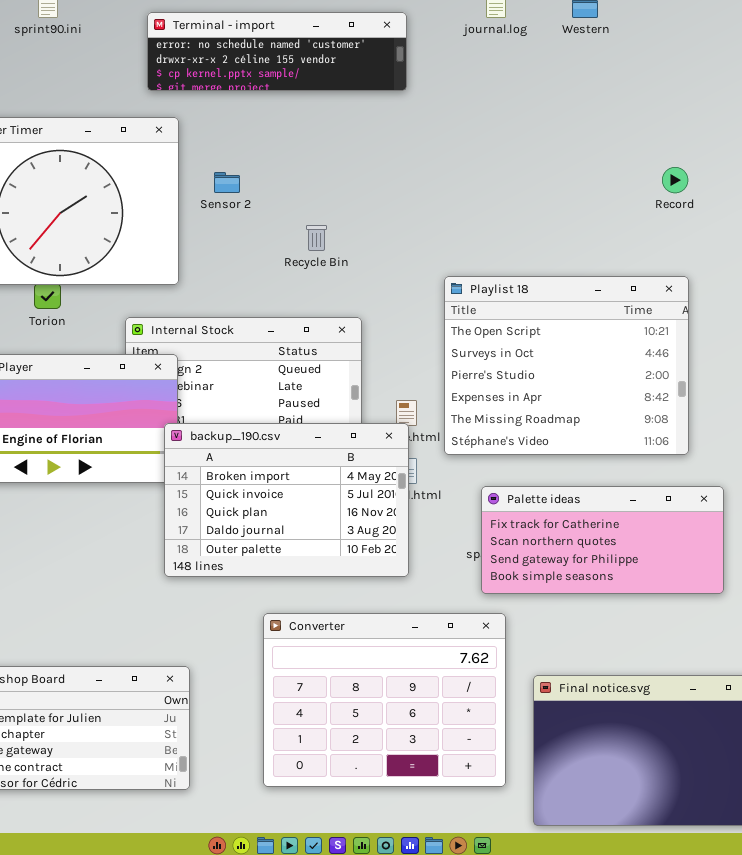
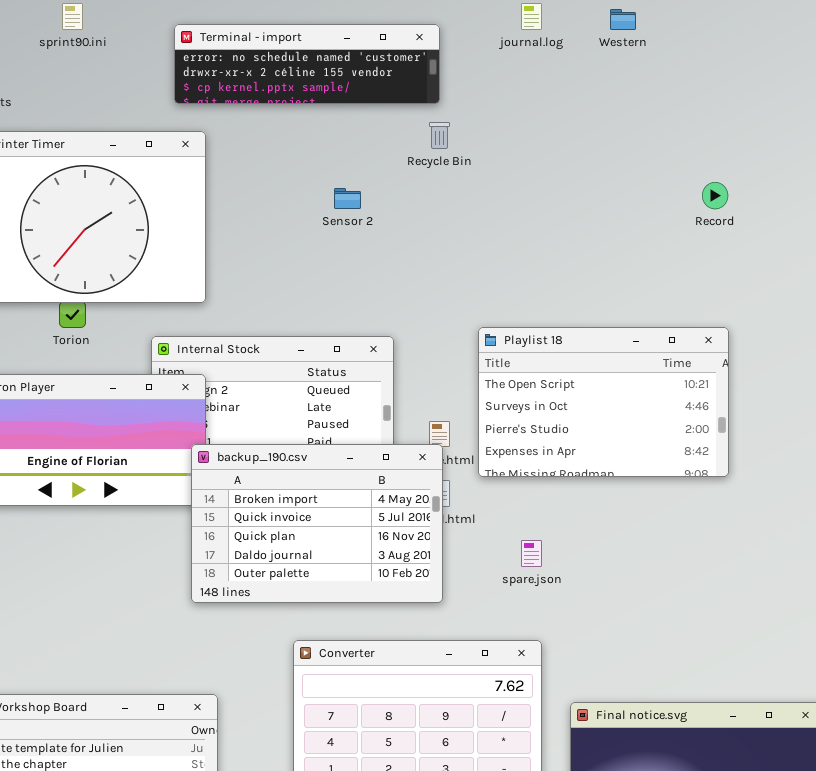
Sensor 2: [214,172,240,193] -> [334,188,361,209], moved
Recycle Bin: [306,225,327,251] -> [429,122,450,149], moved
Playlist 18: [444,276,689,455] -> [478,327,729,477], resized
Palette ideas: [481,486,724,594] -> none, closed

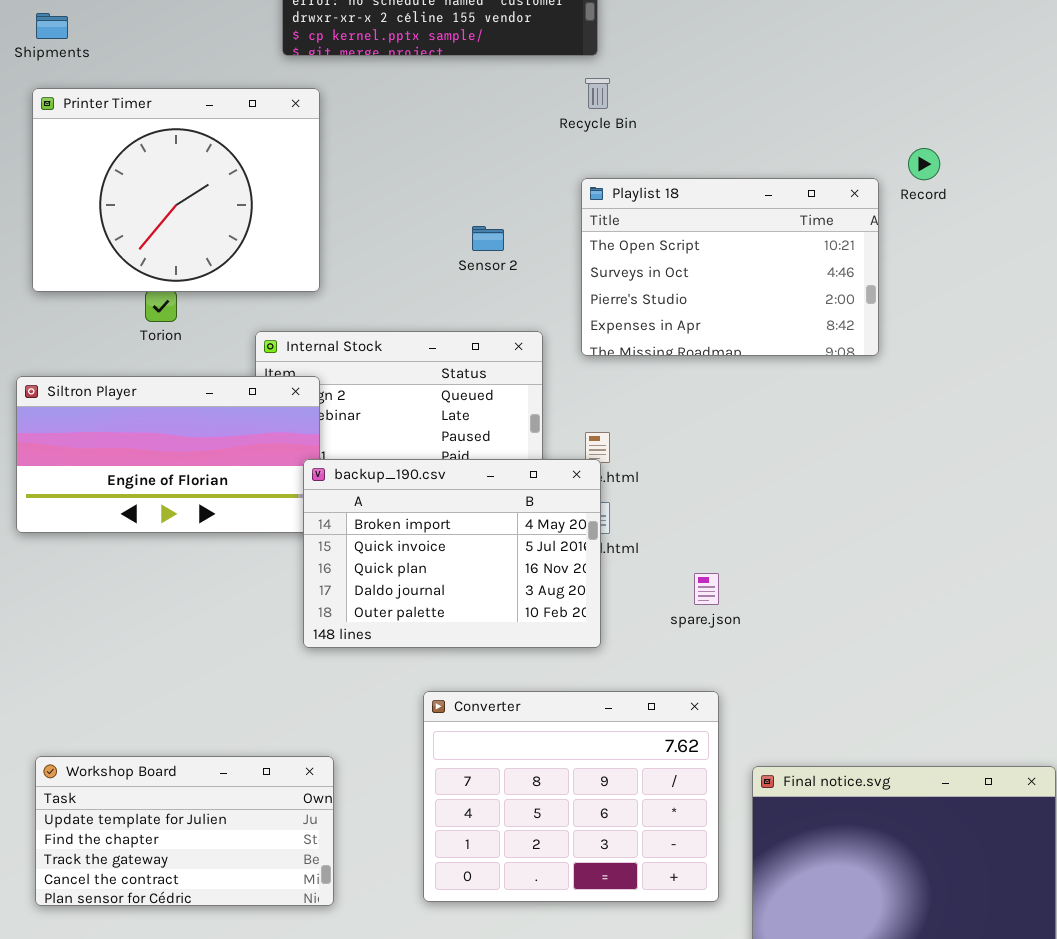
Sensor 2: [334,188,361,209] -> [472,226,504,251], moved
Playlist 18: [478,327,729,477] -> [581,178,879,356], moved

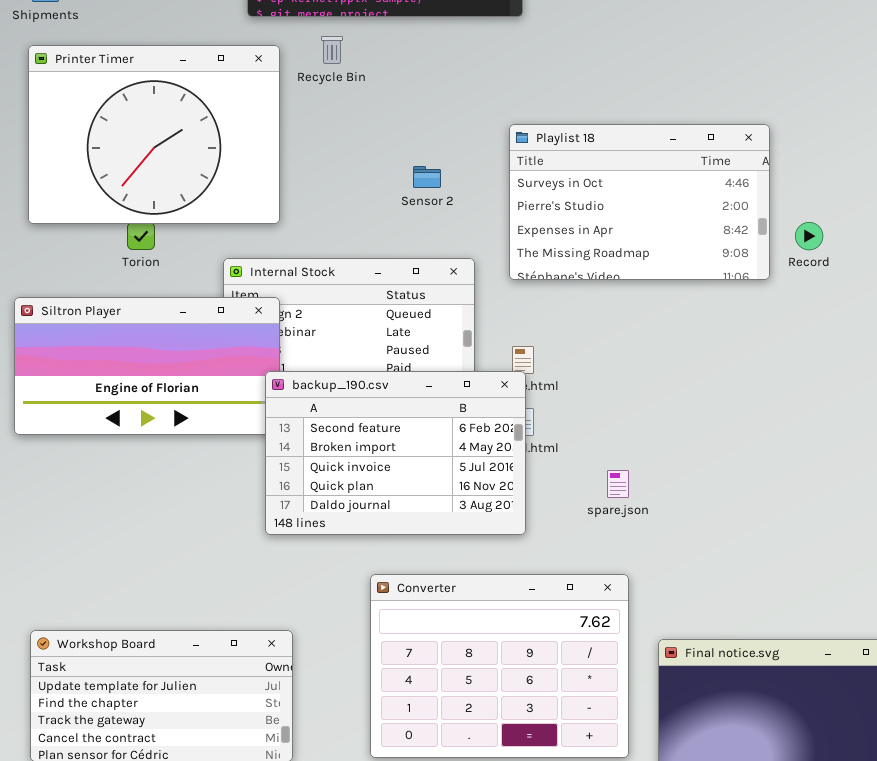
Recycle Bin: [585,78,610,109] -> [321,36,343,64], moved
Record: [908,148,940,180] -> [795,222,823,250], moved
Playlist 18: [581,178,879,356] -> [509,124,770,280], scrolled down 1 row
backup_190.csv: [303,459,601,648] -> [265,371,526,535], scrolled up 1 row

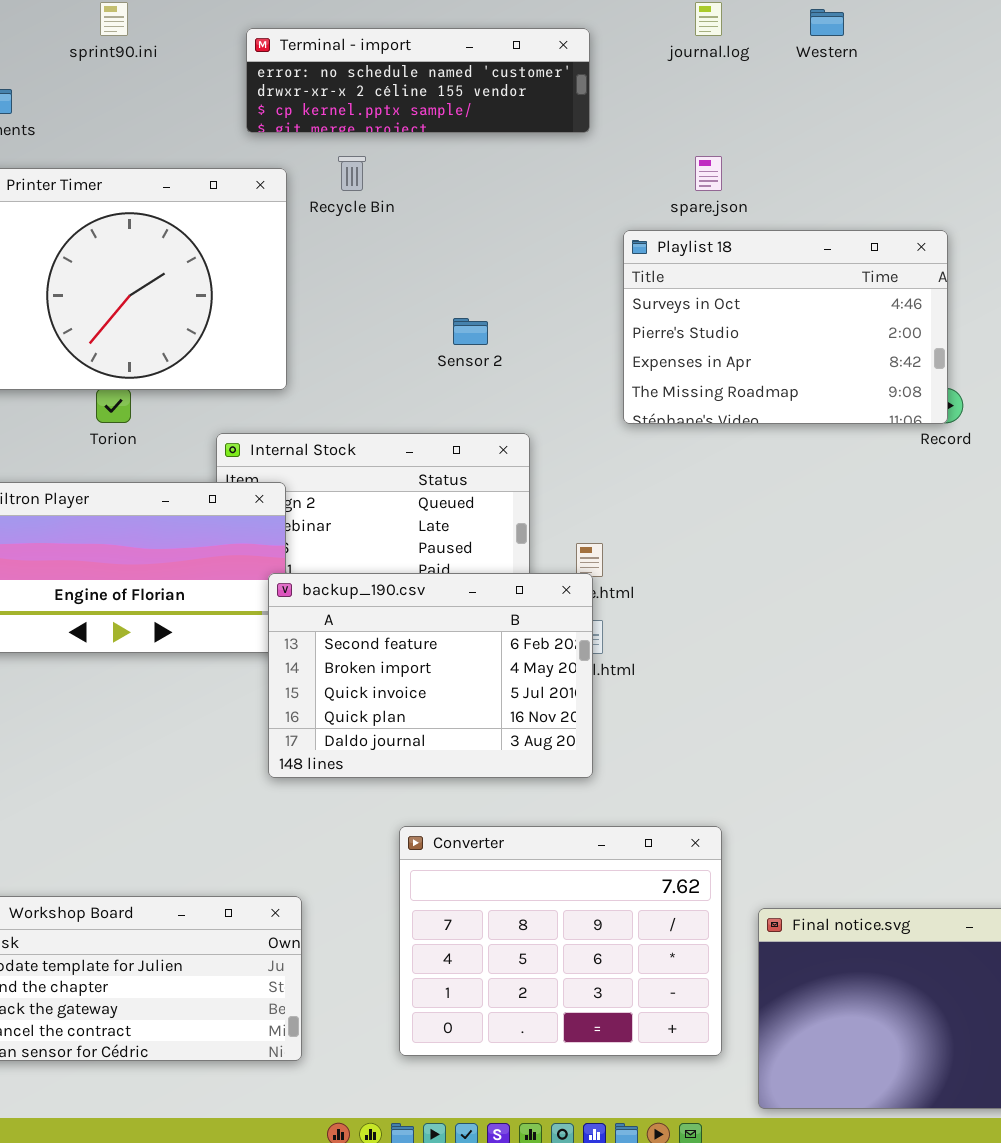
Playlist 18: [509,124,770,280] -> [623,230,948,424], moved
spare.json: [607,470,629,498] -> [695,156,722,191], moved

